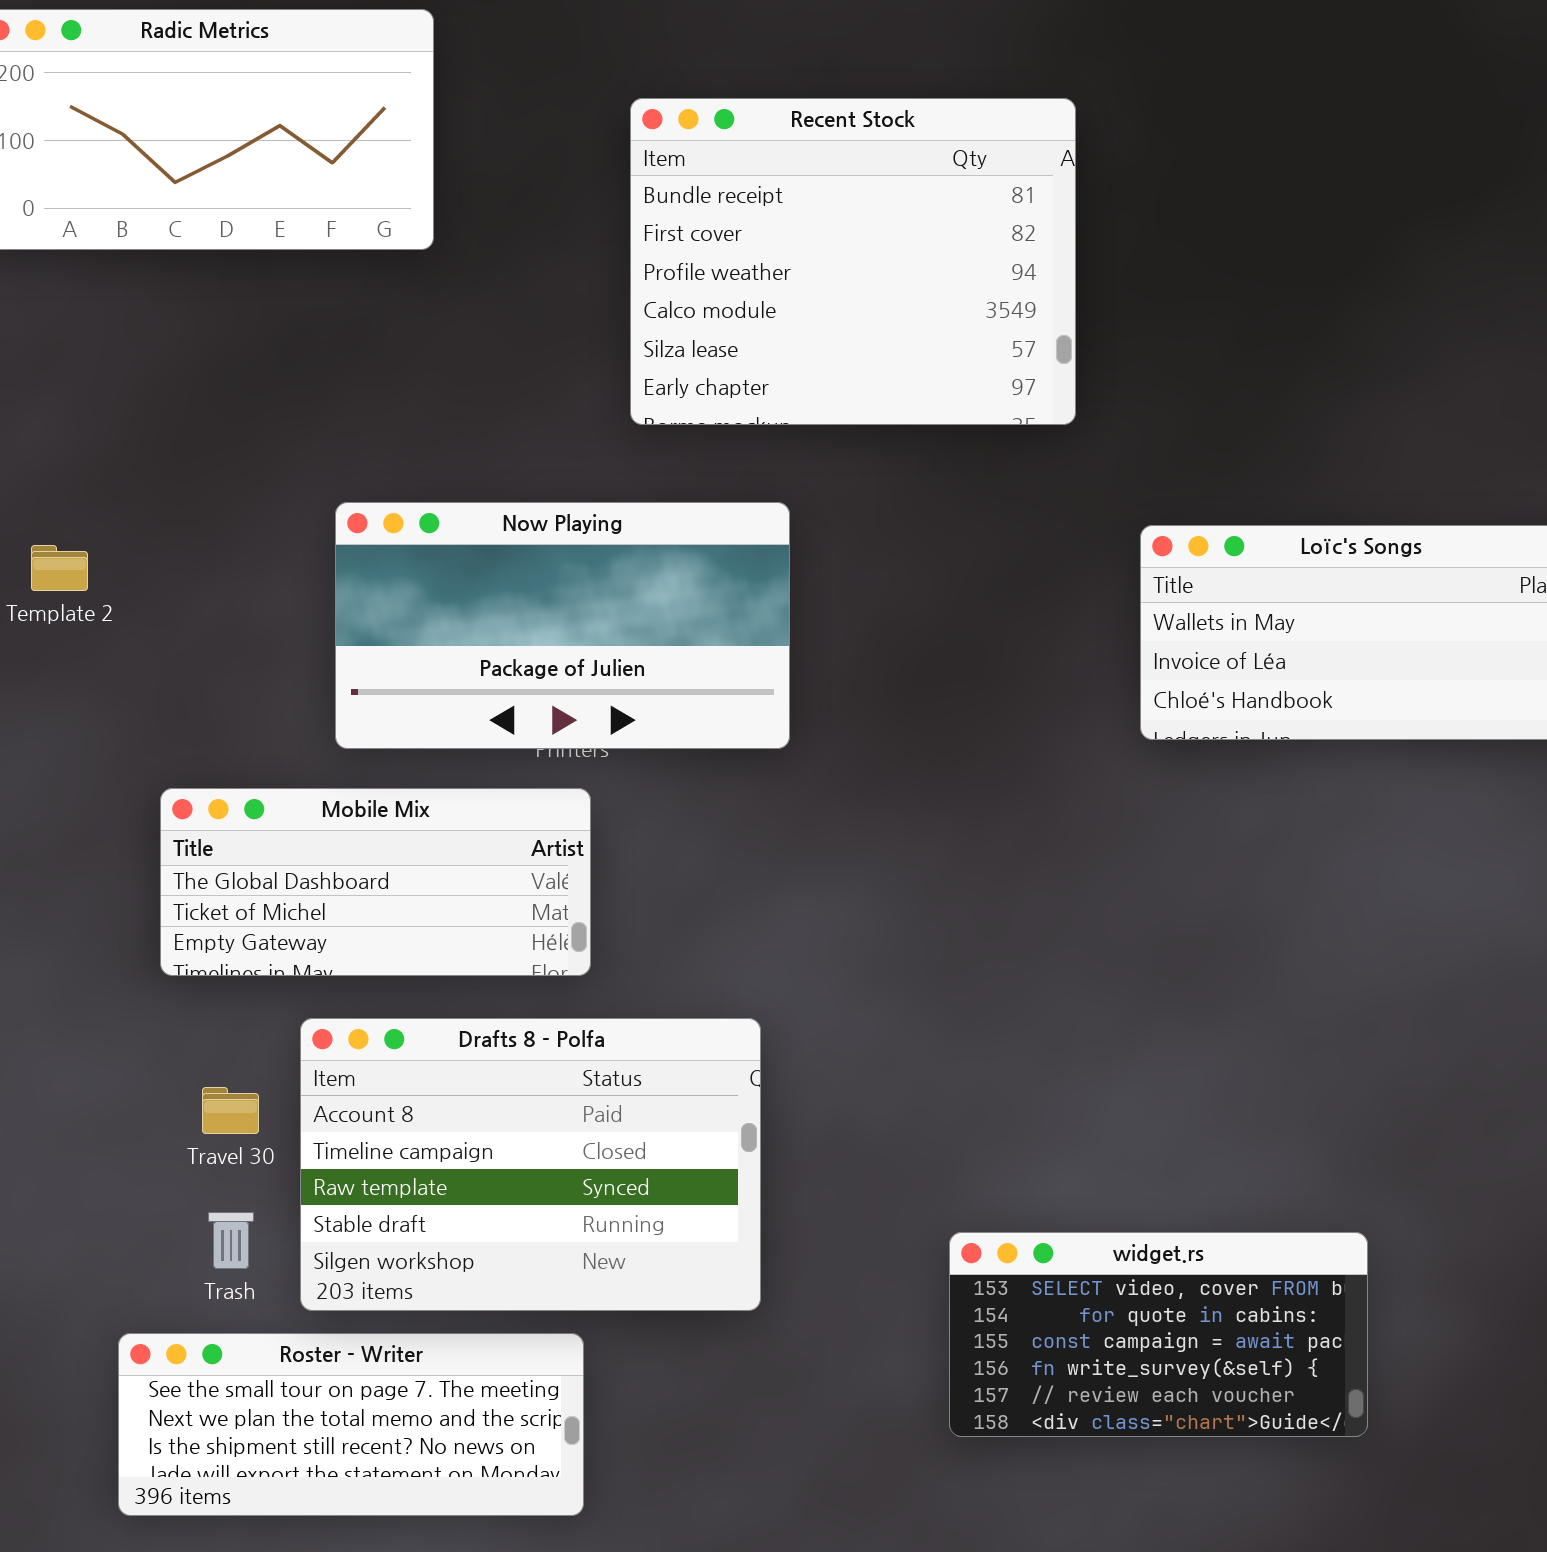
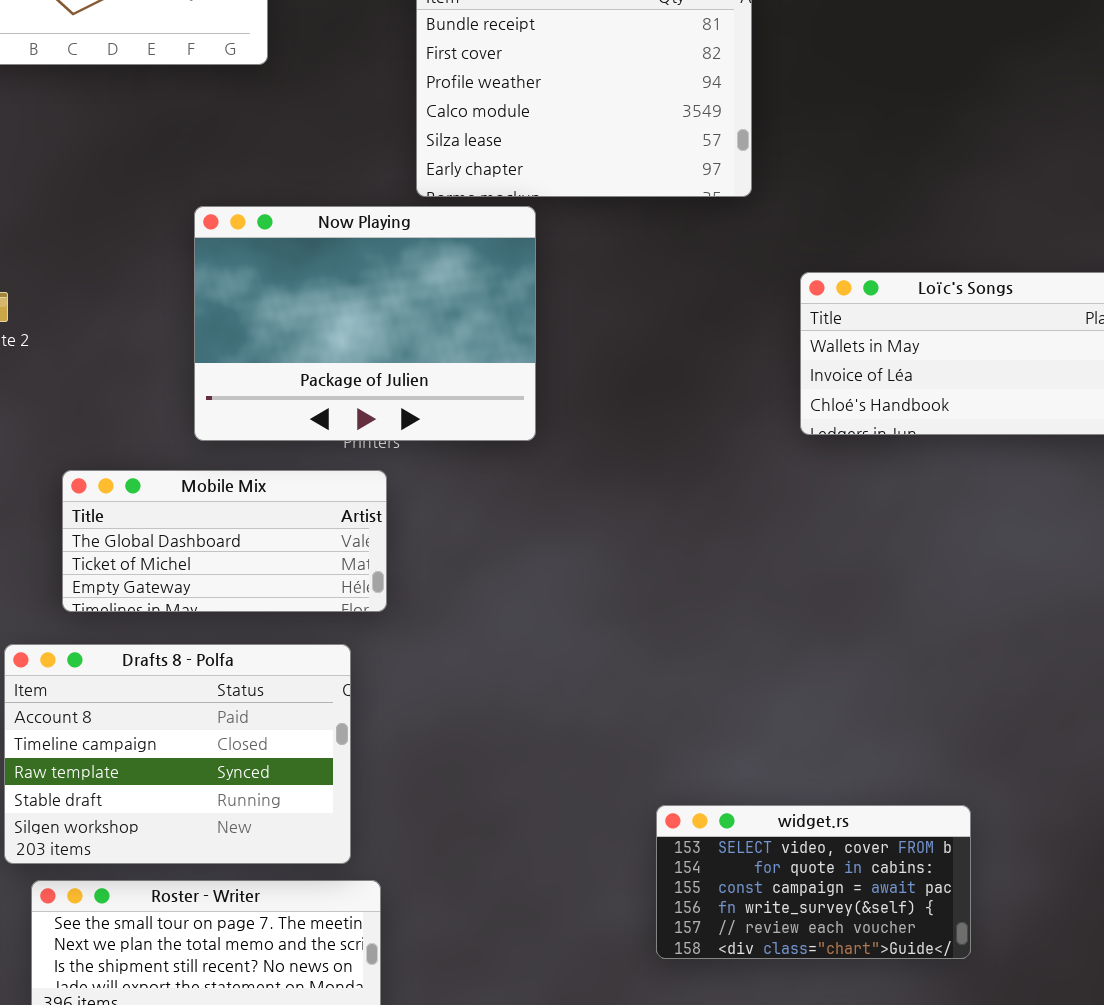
Now Playing: [335,502,790,749] -> [194,206,536,441], resized
Drafts 8 - Polfa: [300,1018,761,1311] -> [4,644,351,864], moved

